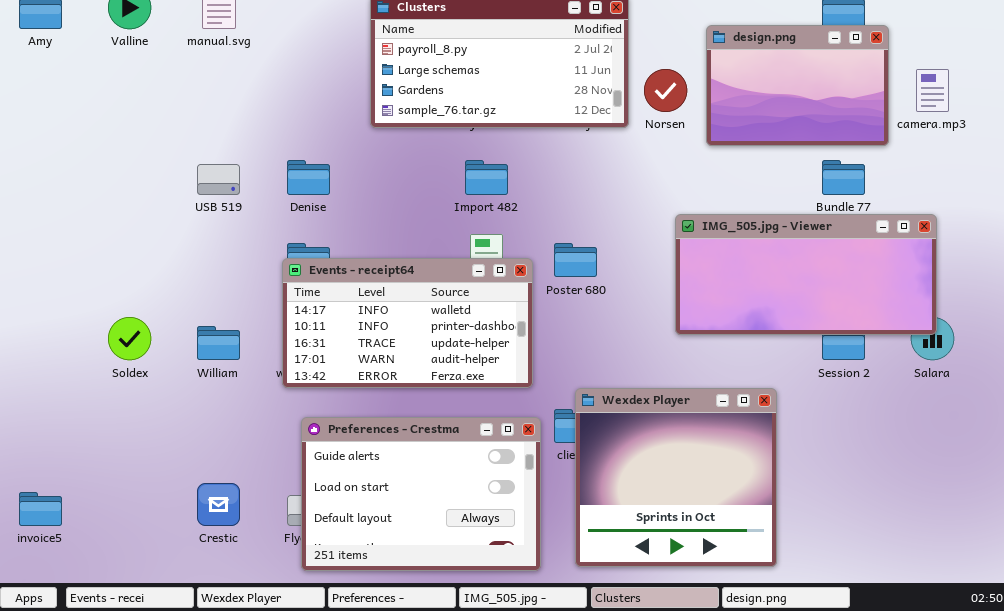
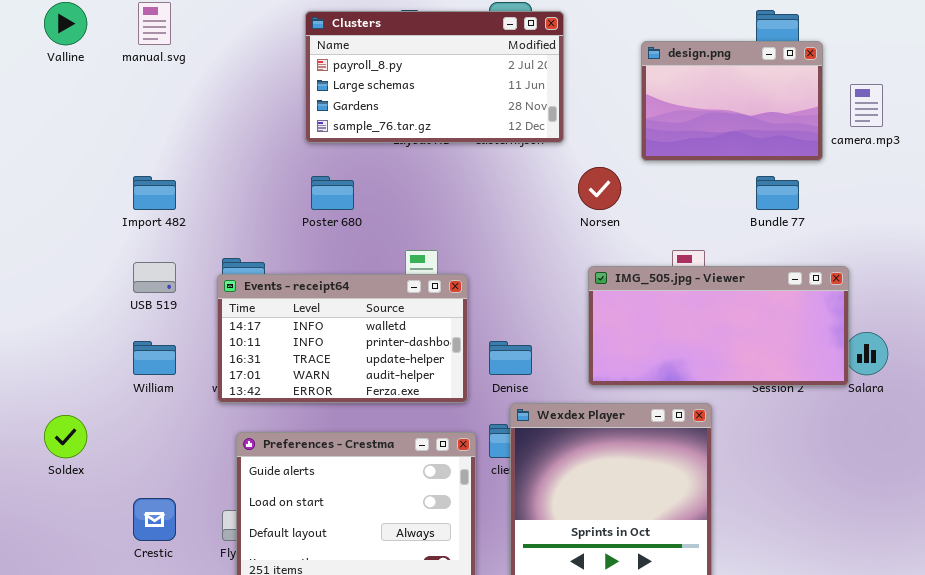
Norsen: [644,69,687,112] -> [578,167,621,210], moved
Denise: [287,160,330,195] -> [489,341,532,375], moved
Import 482: [465,160,508,195] -> [133,176,176,210], moved
USB 519: [197,164,240,195] -> [133,262,176,293], moved
IMG_505.jpg - Viewer: [675,214,937,335] -> [588,266,849,386], moved
Poster 680: [554,243,597,277] -> [311,176,354,210], moved
Soldex: [108,317,151,360] -> [44,415,87,458], moved

